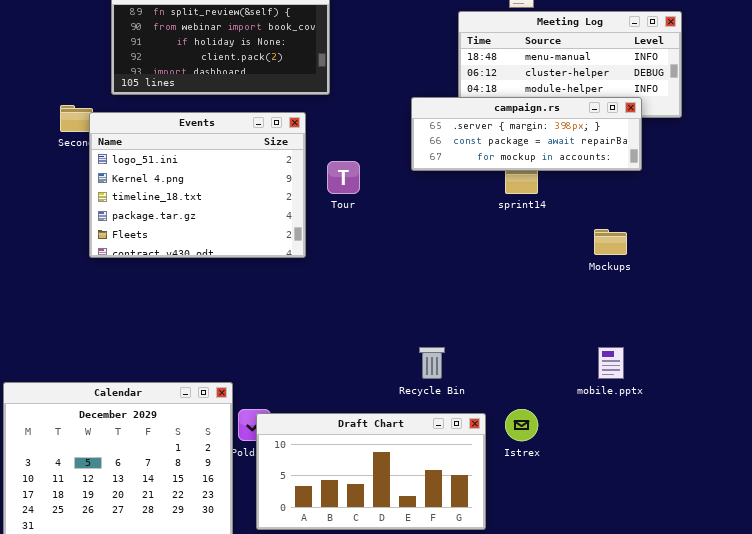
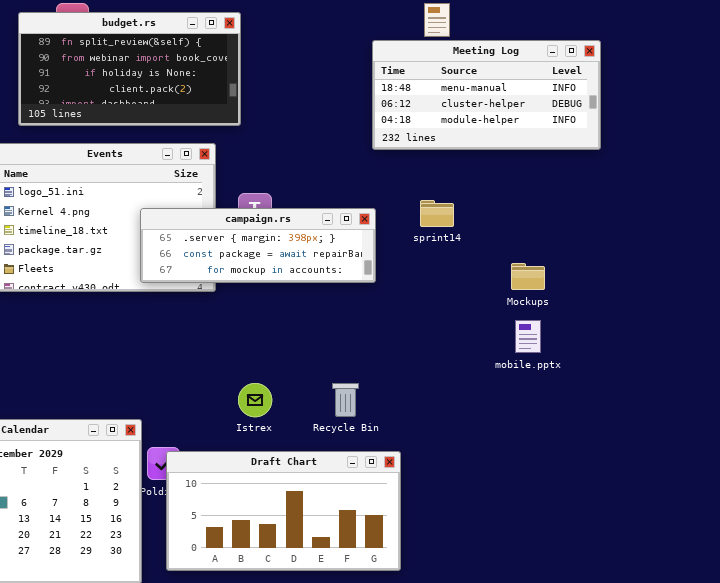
campaign.rs: [411,97,642,171] -> [140,208,376,283], moved
mobile.pptx: [598,347,624,379] -> [515,320,541,353], moved
Istrex: [505,409,538,441] -> [238,383,272,417], moved

